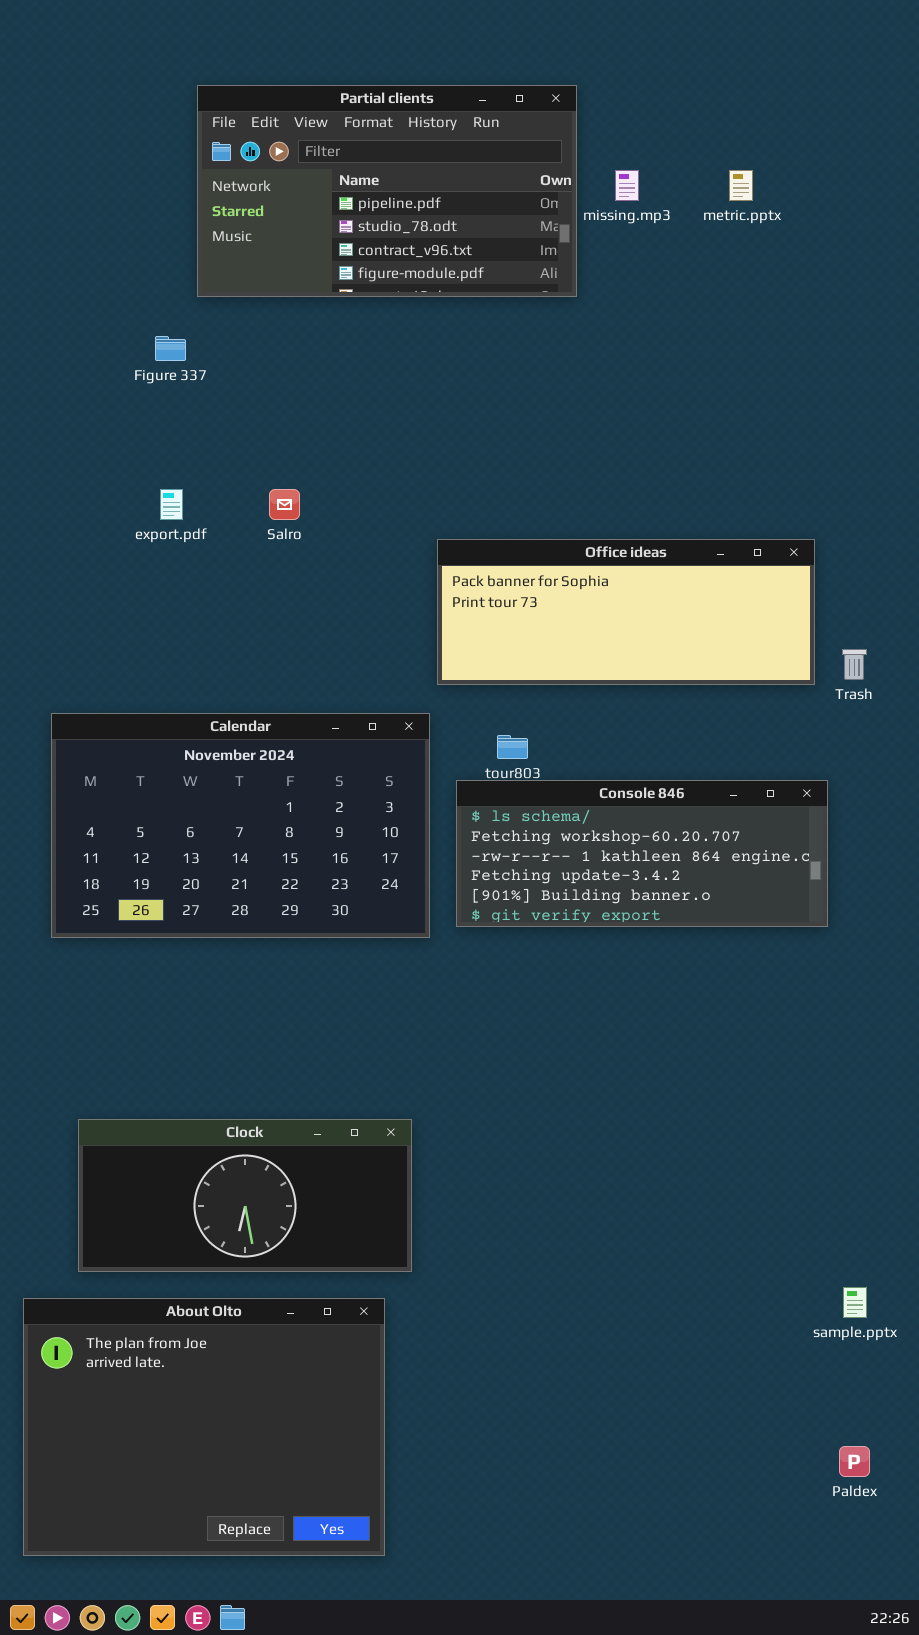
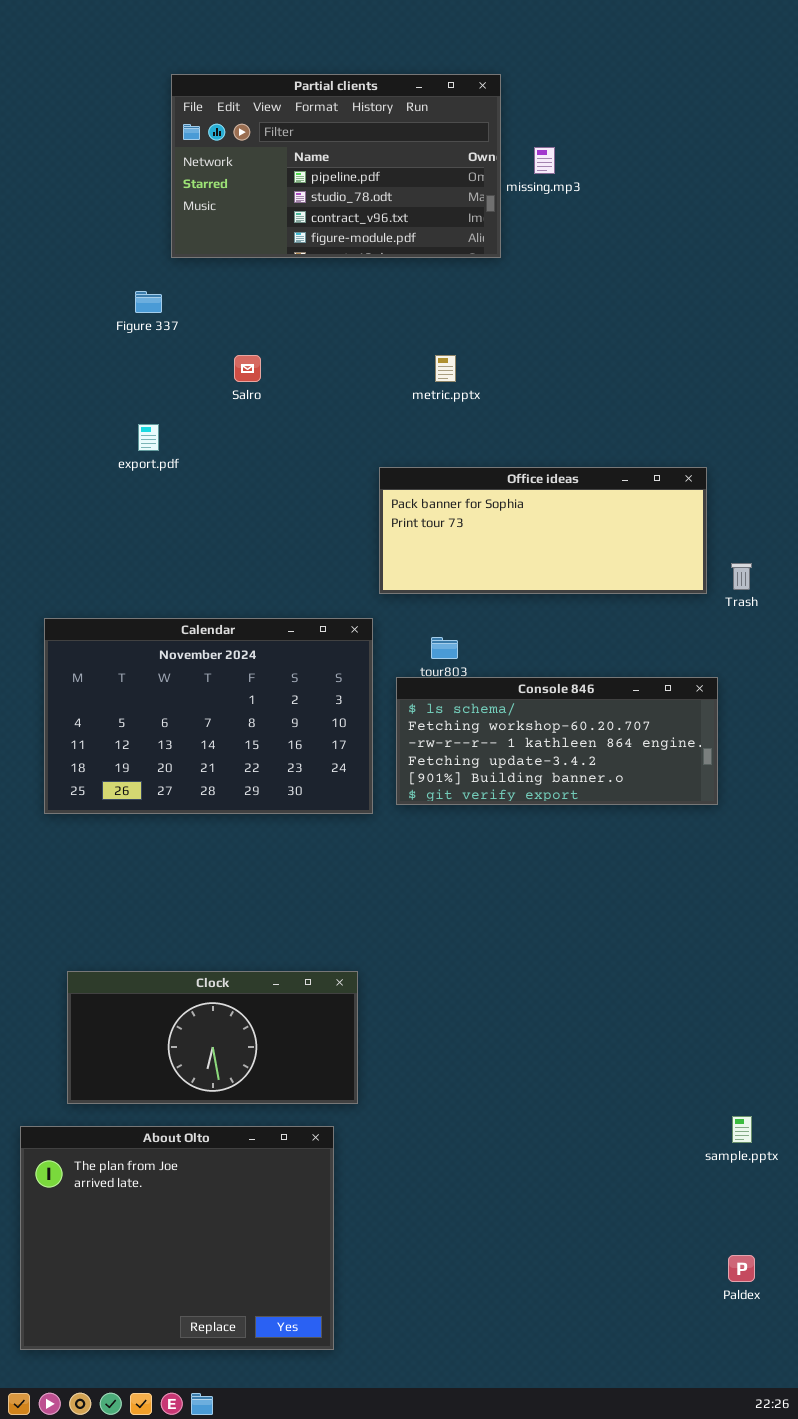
metric.pptx: [729,170,753,201] -> [435,355,456,382], moved
Salro: [269,489,300,520] -> [234,355,261,382], moved

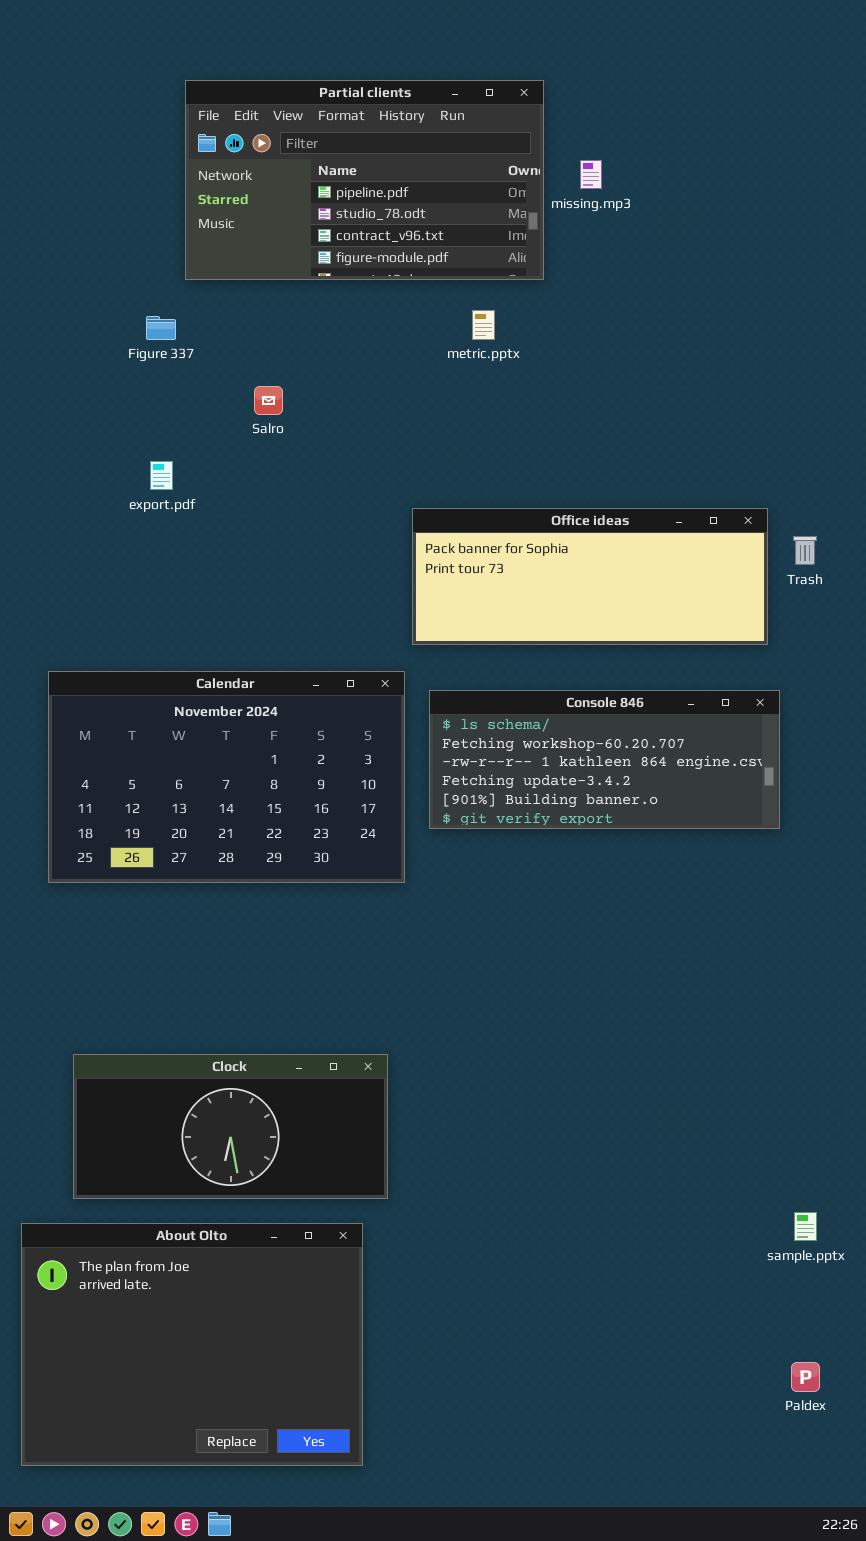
metric.pptx: [435,355,456,382] -> [472,310,495,340], moved
Trash: [731,563,752,590] -> [793,536,817,565], moved
Console 846: [396,677,718,805] -> [429,690,780,829], moved

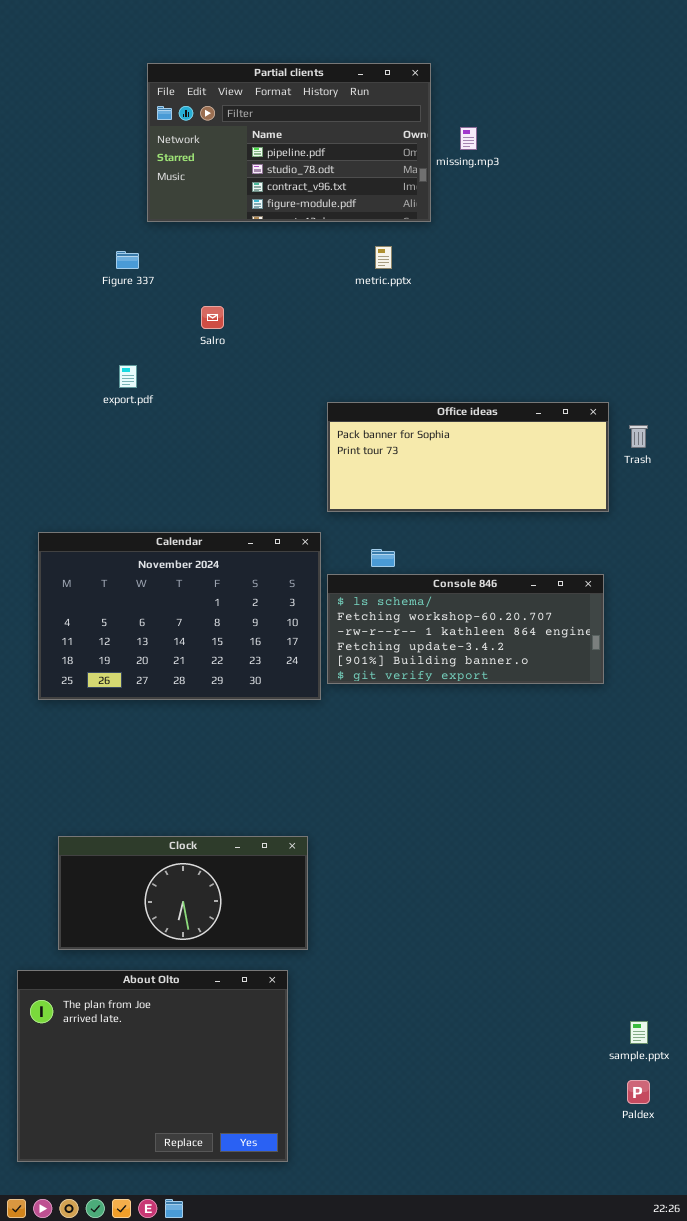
Console 846: [429,690,780,829] -> [327,574,604,684], moved
sample.pptx: [794,1212,817,1241] -> [630,1021,648,1044], moved

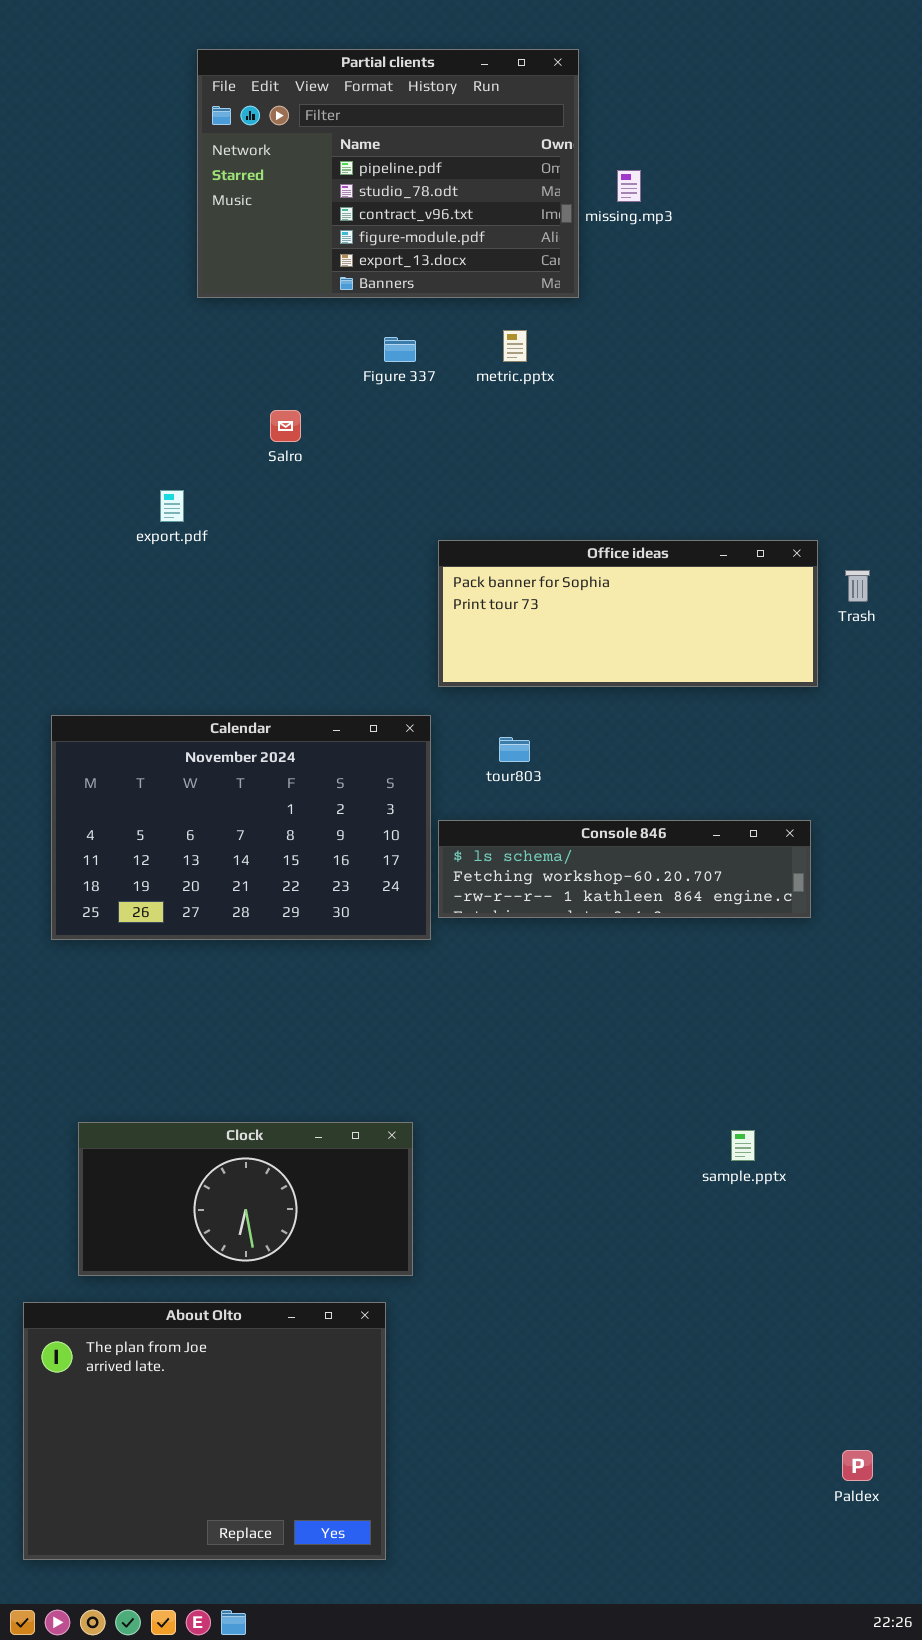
Partial clients: [147,63,431,222] -> [197,49,579,298], resized
Figure 337: [116,251,139,269] -> [384,337,416,362], moved
Console 846: [327,574,604,684] -> [438,820,811,918], resized
sample.pptx: [630,1021,648,1044] -> [731,1130,755,1161], moved

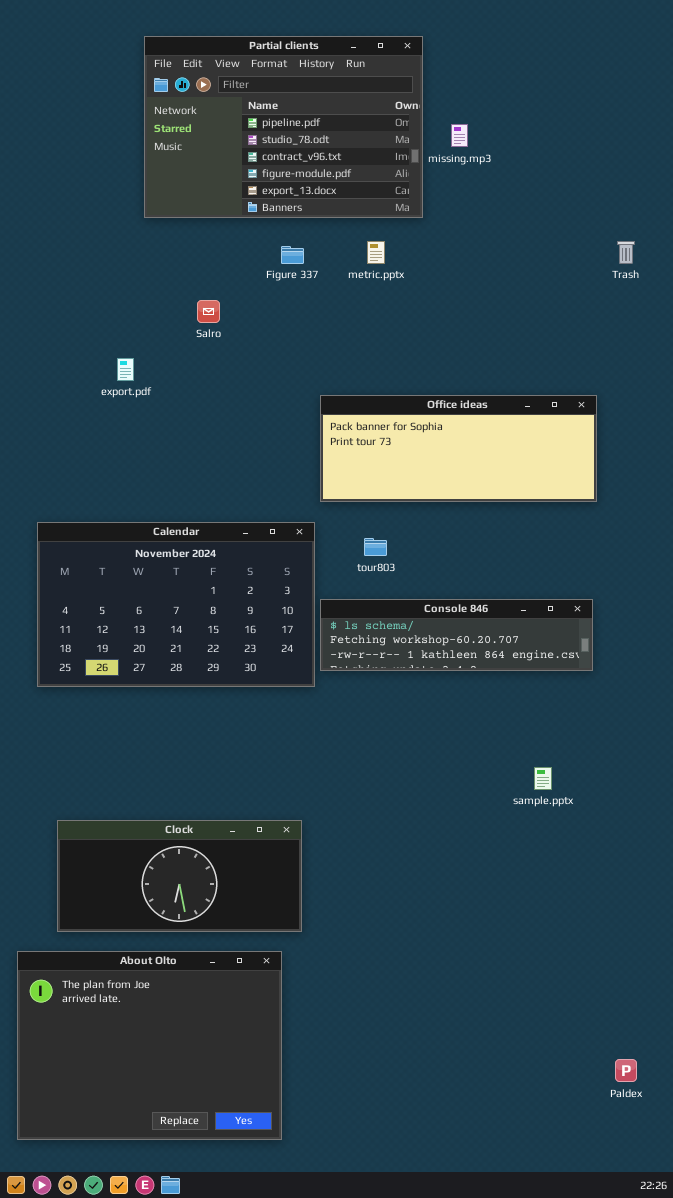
Trash: [845,570,870,602] -> [617,241,635,264], moved
sample.pptx: [731,1130,755,1161] -> [534,767,552,790], moved

